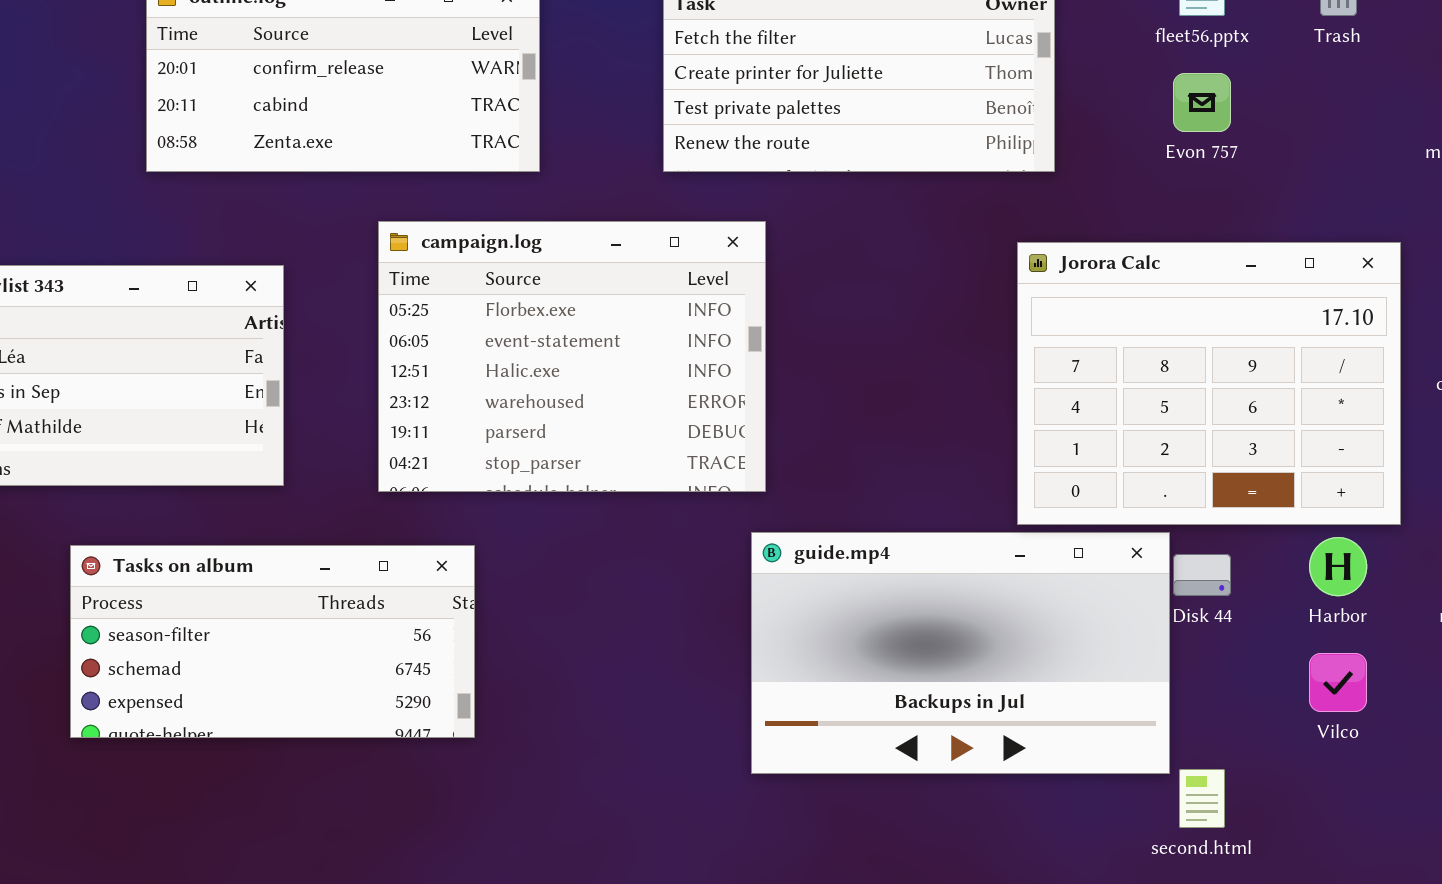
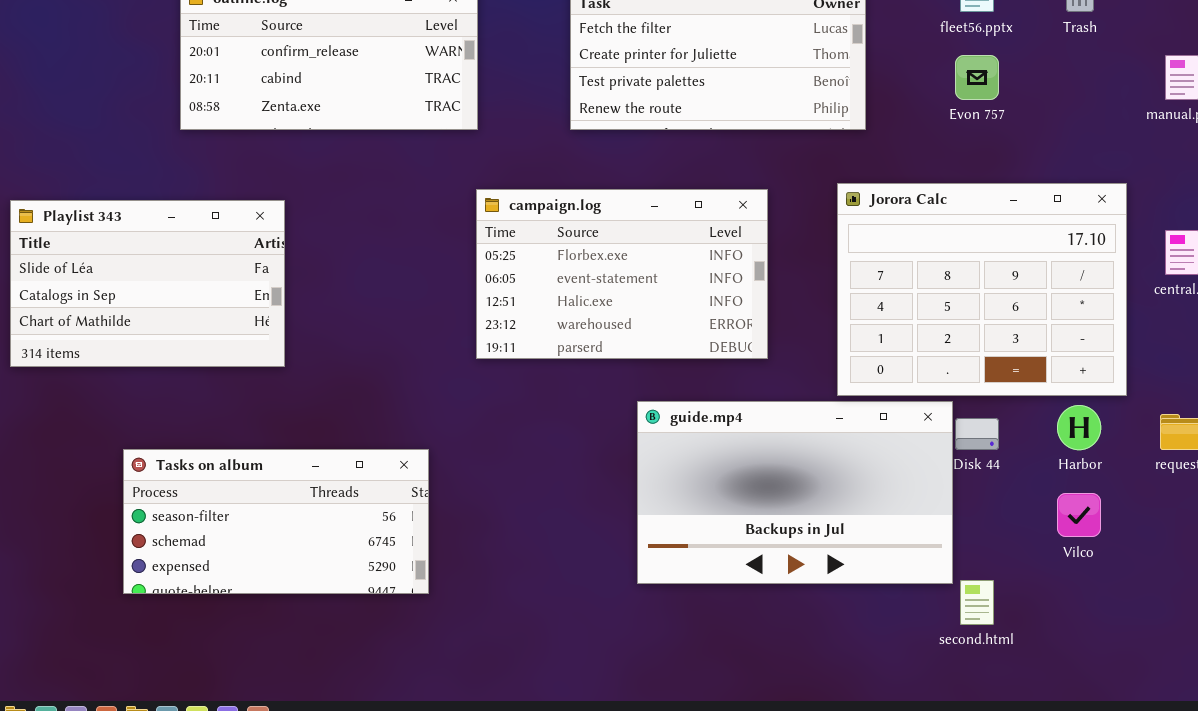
campaign.log: [378,221,766,492] -> [476,189,768,359], moved, resized
Tasks on album: [70,545,475,738] -> [123,449,429,594], moved

